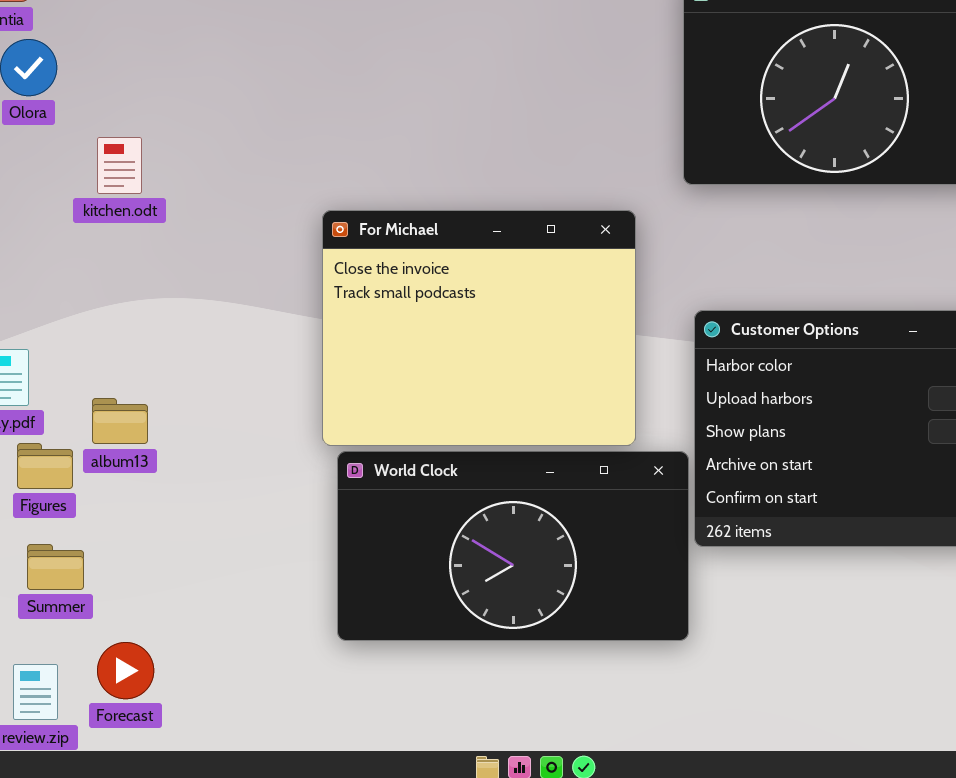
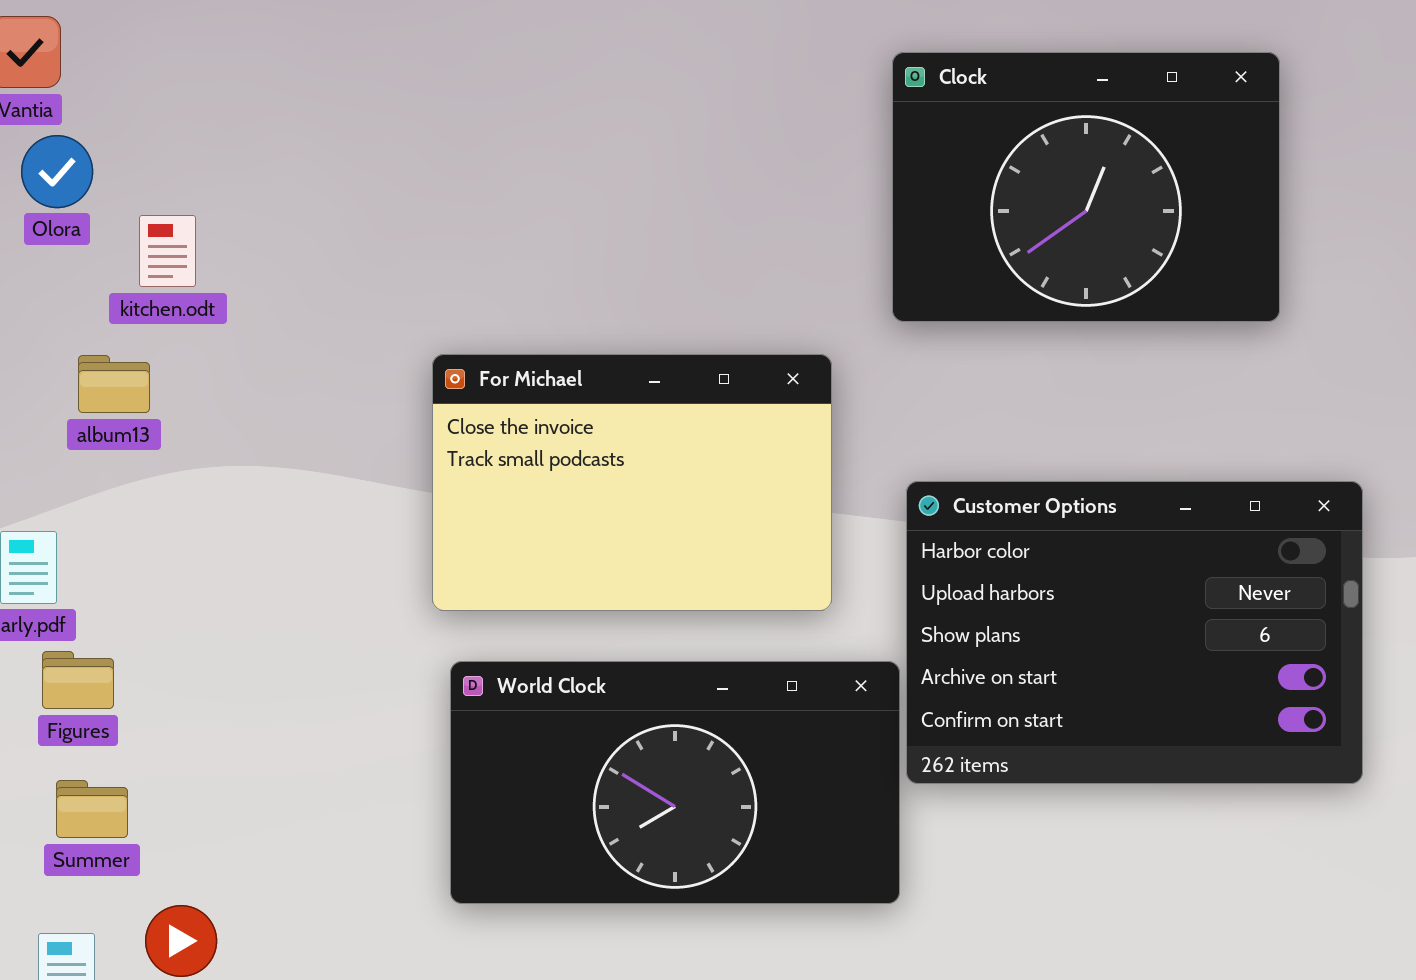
kitchen.odt: [97,137,142,194] -> [139,215,196,287], moved
For Michael: [322,210,636,446] -> [432,354,832,611], resized
album13: [92,398,148,444] -> [78,355,150,413], moved

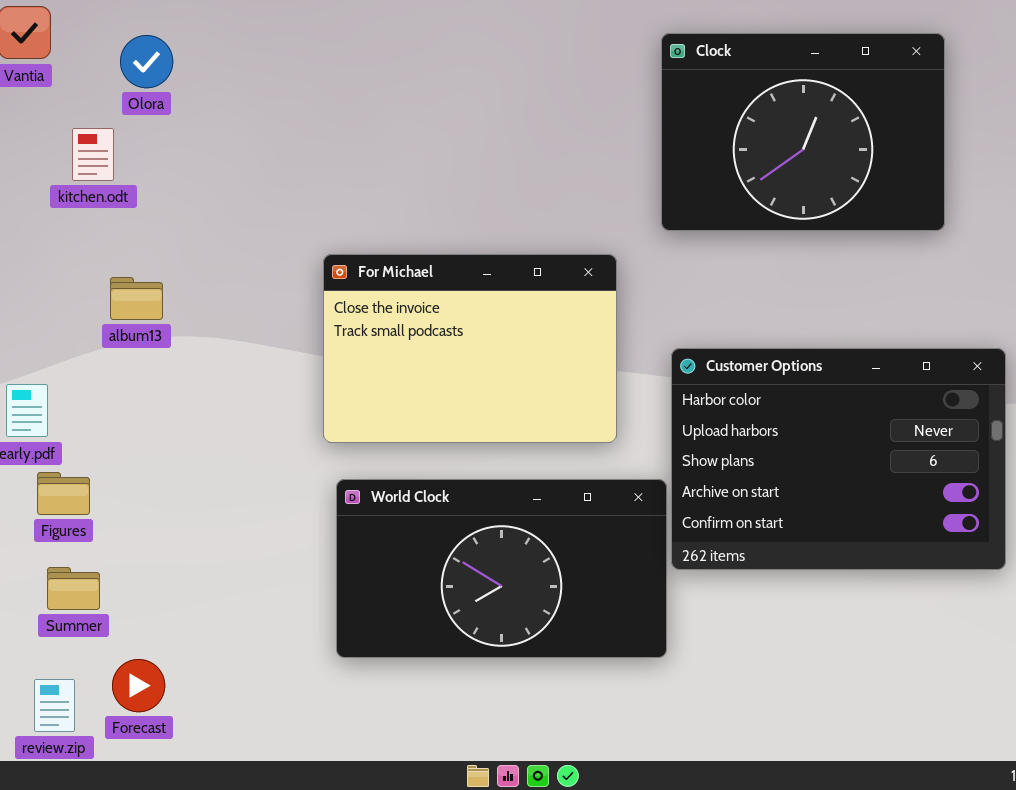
Olora: [21,135,93,208] -> [120,35,173,88], moved
kitchen.odt: [139,215,196,287] -> [72,128,114,181], moved
album13: [78,355,150,413] -> [110,277,163,320], moved

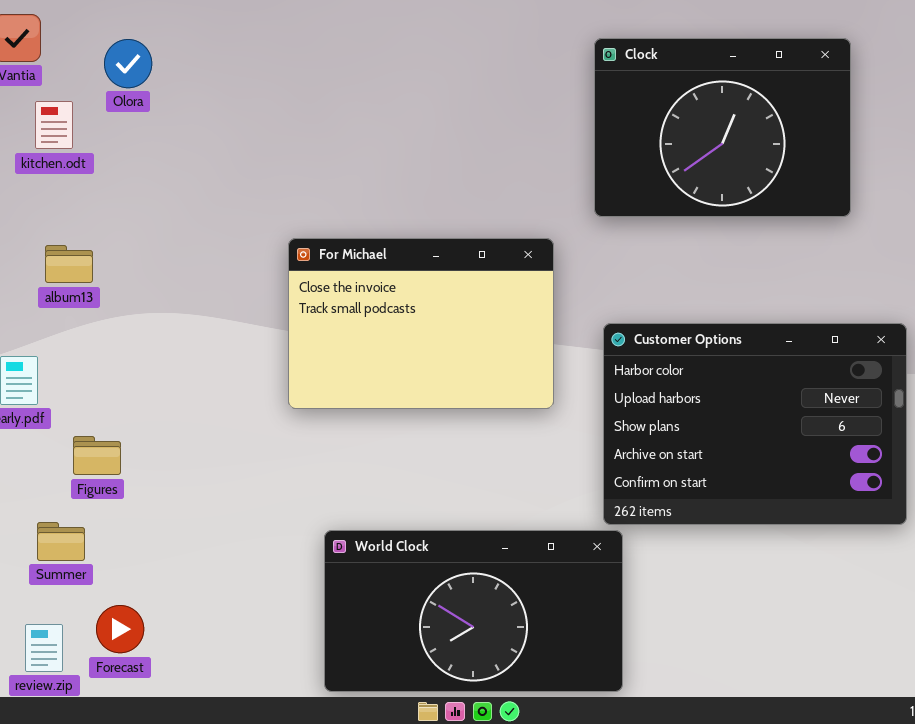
kitchen.odt: [72,128,114,181] -> [35,101,73,149], moved
album13: [110,277,163,320] -> [45,245,93,283], moved
Figures: [37,472,90,515] -> [73,436,121,475], moved
World Clock: [336,479,667,658] -> [324,530,623,692], moved

